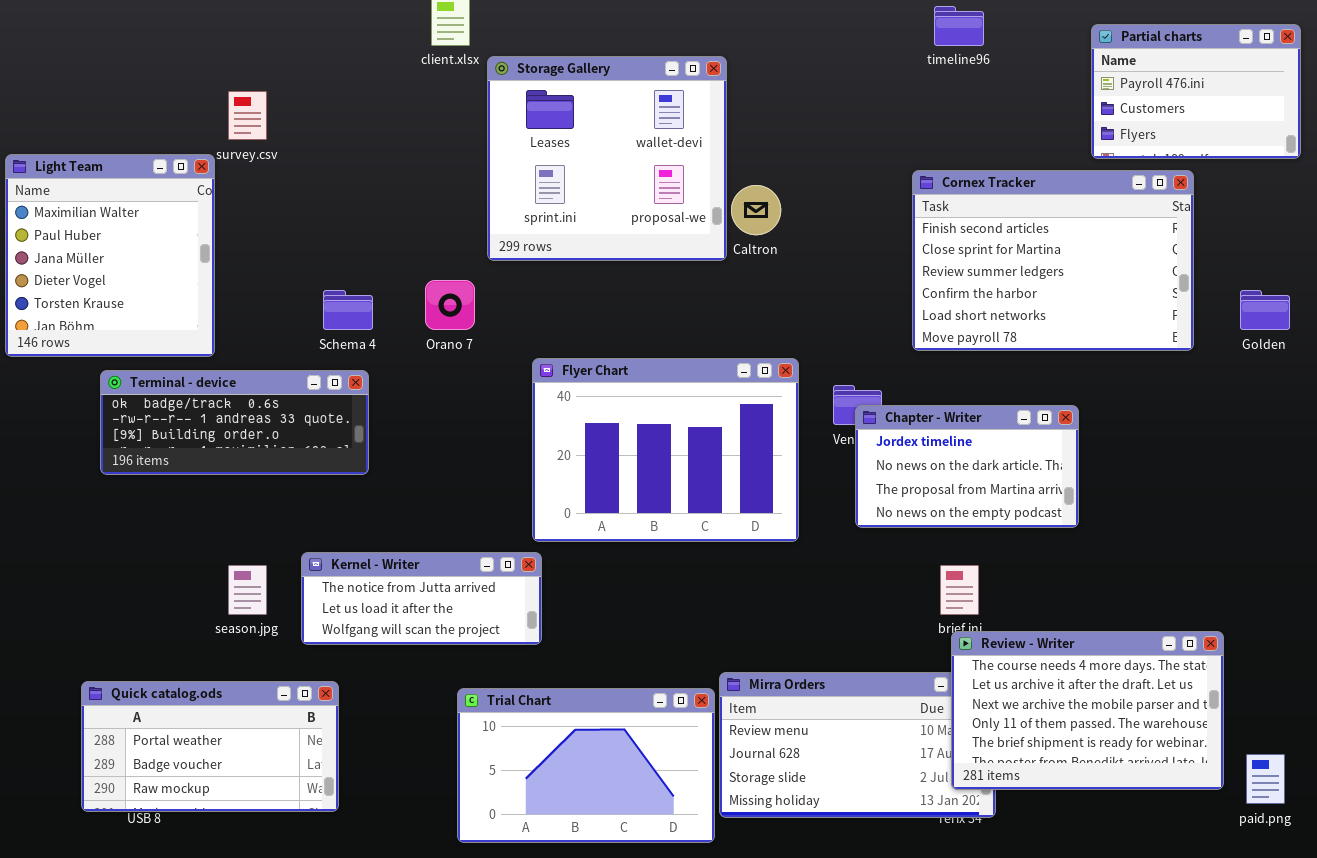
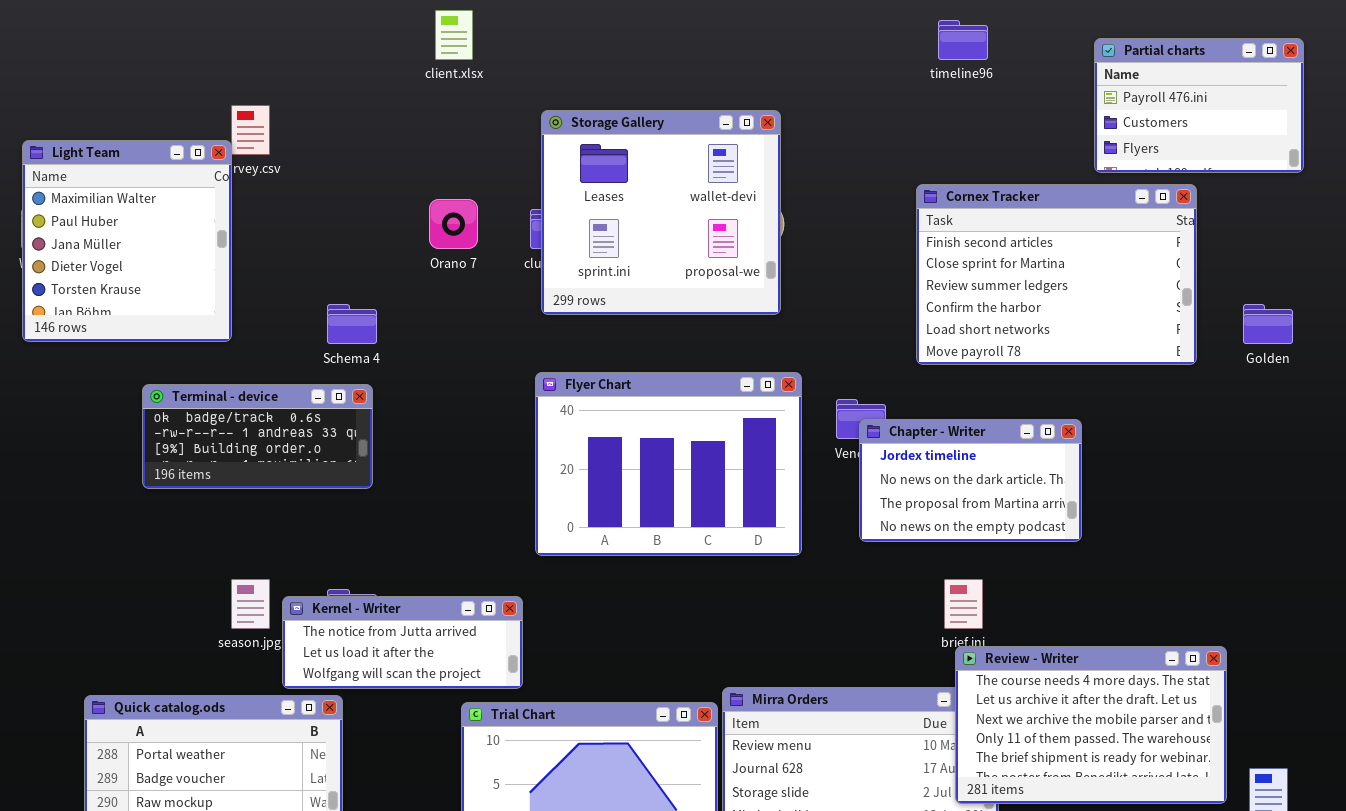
Storage Gallery: [487,56,727,261] -> [541,110,781,315], moved
Light Team: [5,154,215,357] -> [22,140,232,342], moved
Orano 7: [425,280,475,330] -> [429,199,478,249], moved
Terminal - device: [100,370,369,475] -> [142,384,373,489], resized
Kernel - Writer: [301,552,542,645] -> [282,596,523,689], moved

